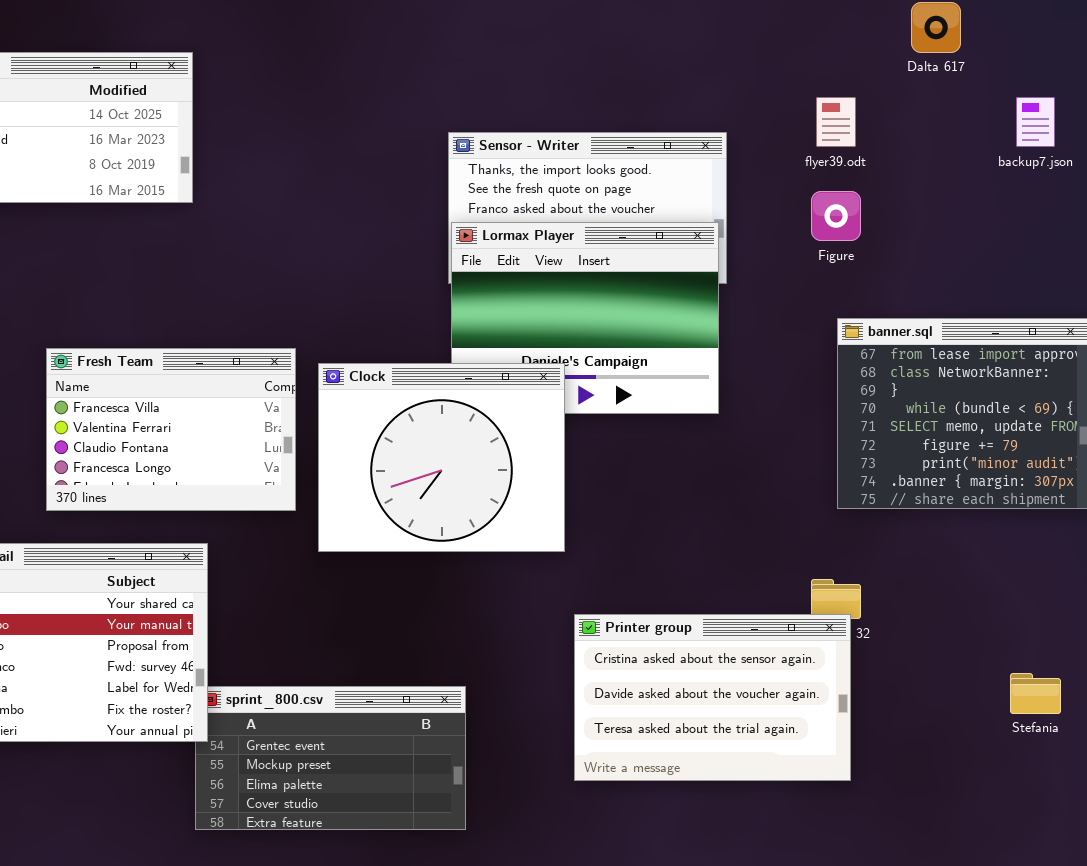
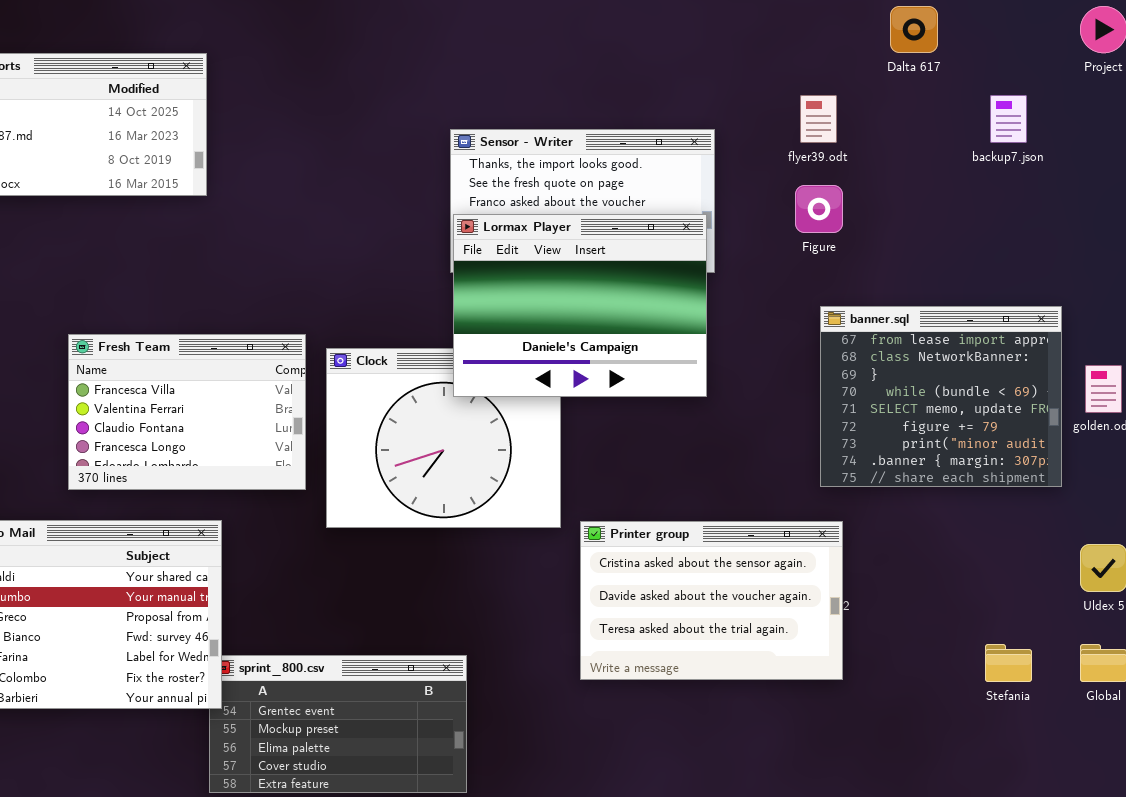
Lormax Player: [451,222,719,414] -> [453,214,707,397], raised
Printer group: [574,614,851,781] -> [580,521,843,680], moved

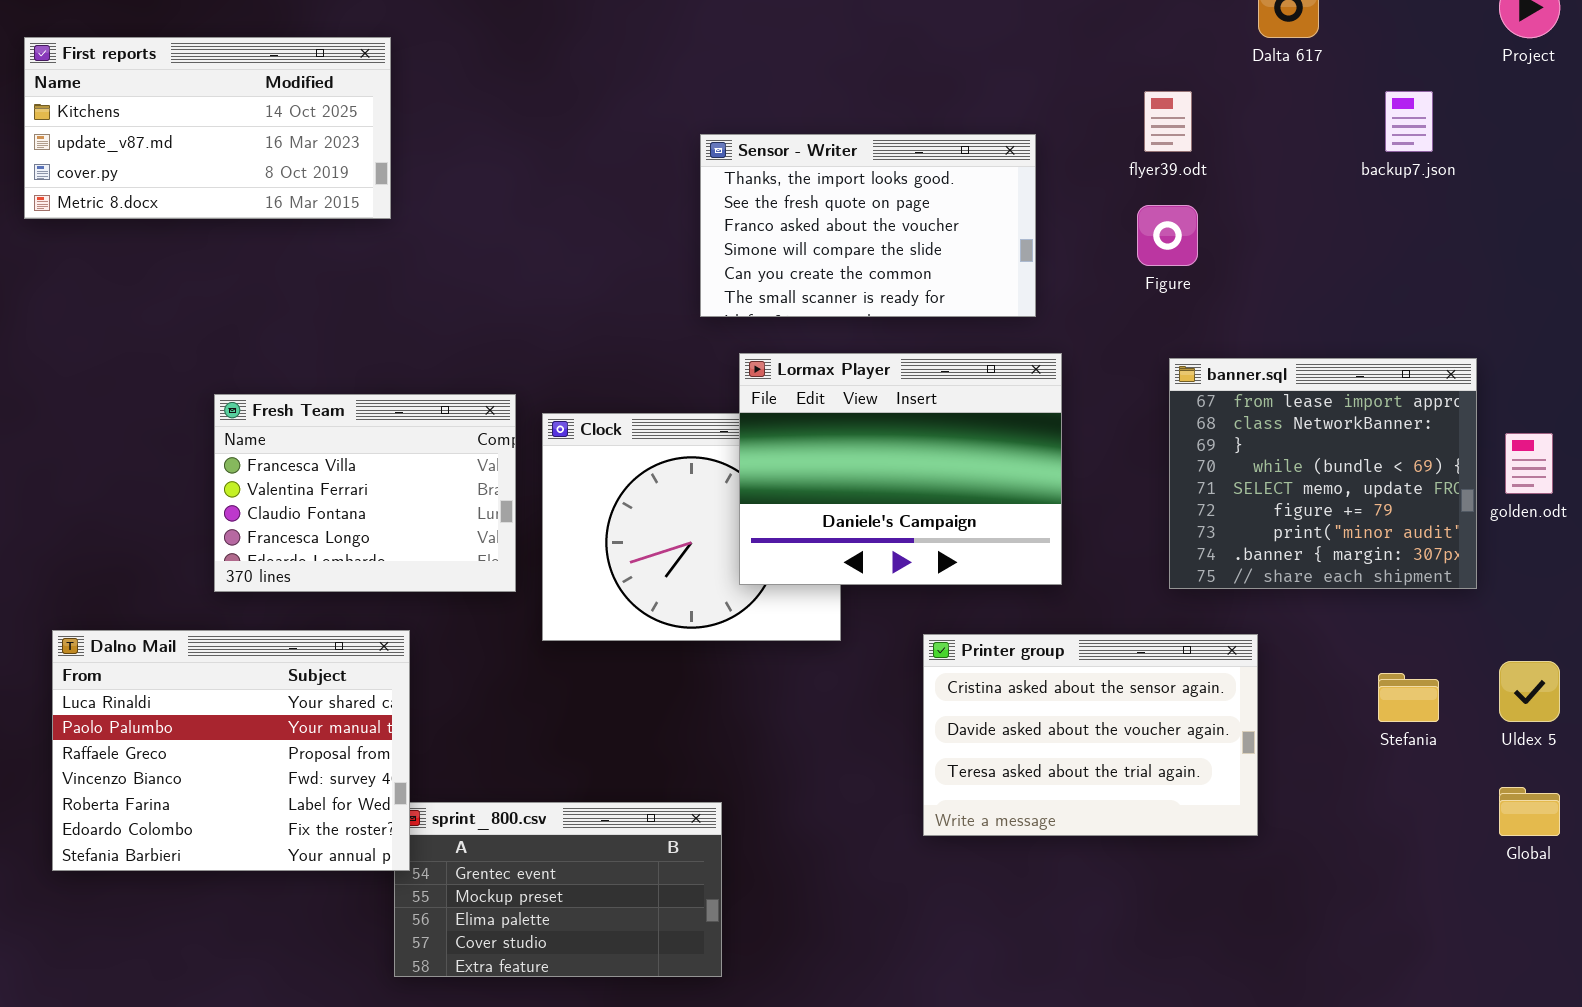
Lormax Player: [453,214,707,397] -> [739,353,1062,585], moved
Printer group: [580,521,843,680] -> [923,634,1258,836], moved
Stefania: [985,644,1032,682] -> [1378,673,1439,722], moved

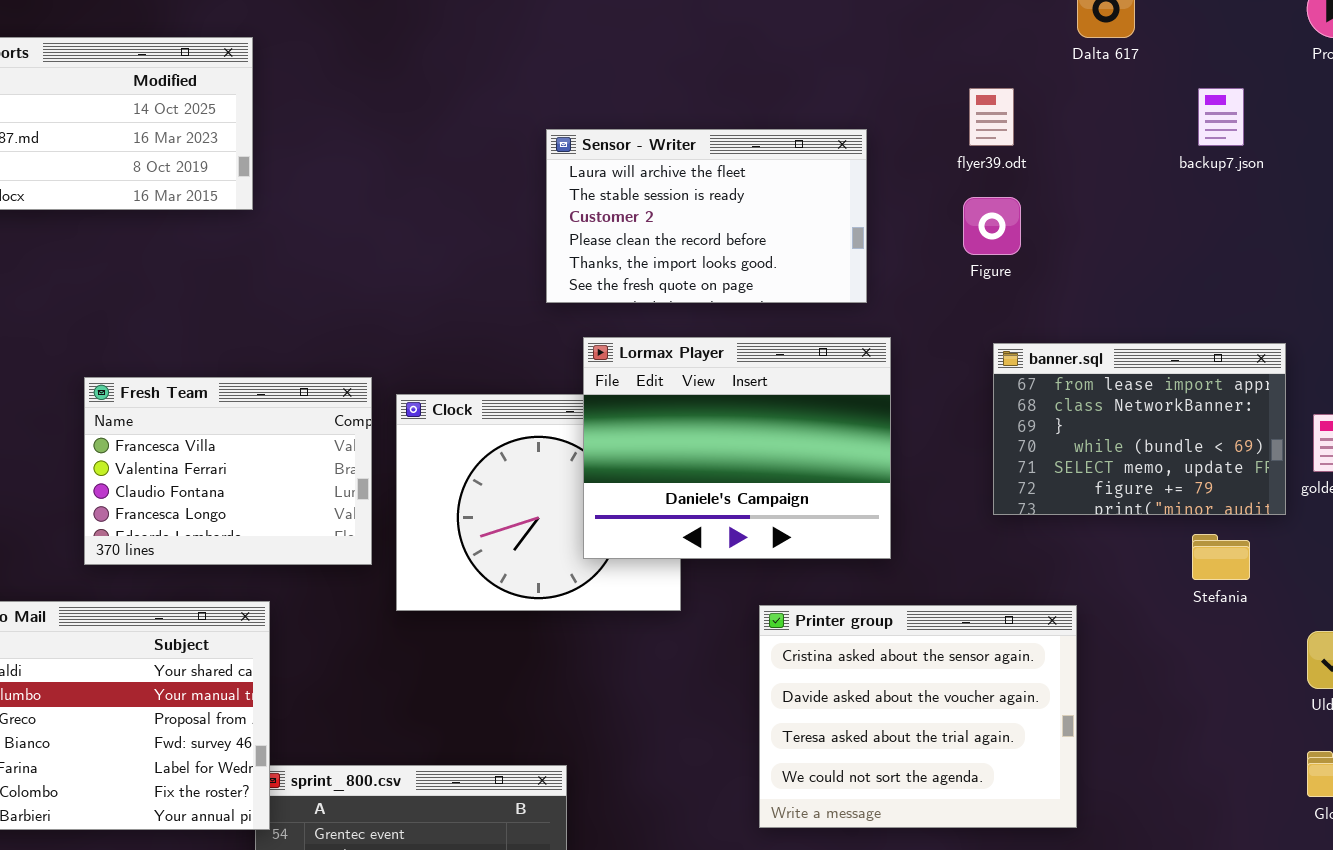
Sensor - Writer: [700,134,1036,317] -> [546,129,867,303], scrolled up 4 rows
banner.sql: [1169,358,1477,589] -> [993,343,1286,515], resized
Printer group: [923,634,1258,836] -> [759,605,1077,828], resized
Stefania: [1378,673,1439,722] -> [1192,534,1250,580], moved

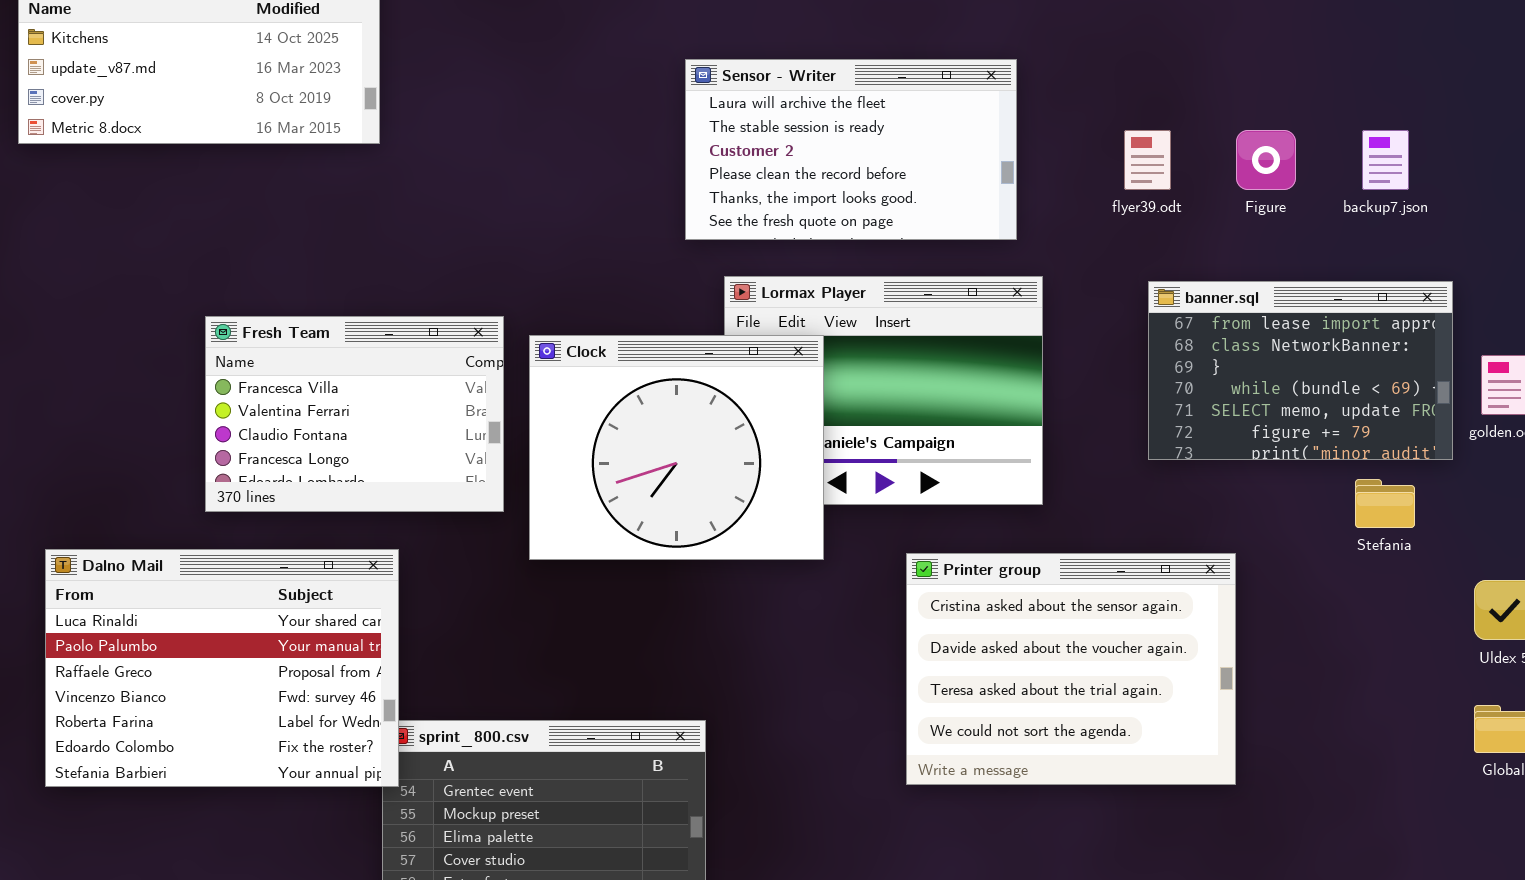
flyer39.odt: [969,88,1014,146] -> [1124,130,1171,190], moved
backup7.json: [1198,88,1244,146] -> [1362,130,1409,190], moved
Figure: [963,197,1021,255] -> [1236,130,1296,190], moved
Clock: [396,394,681,611] -> [529,335,824,560], raised

